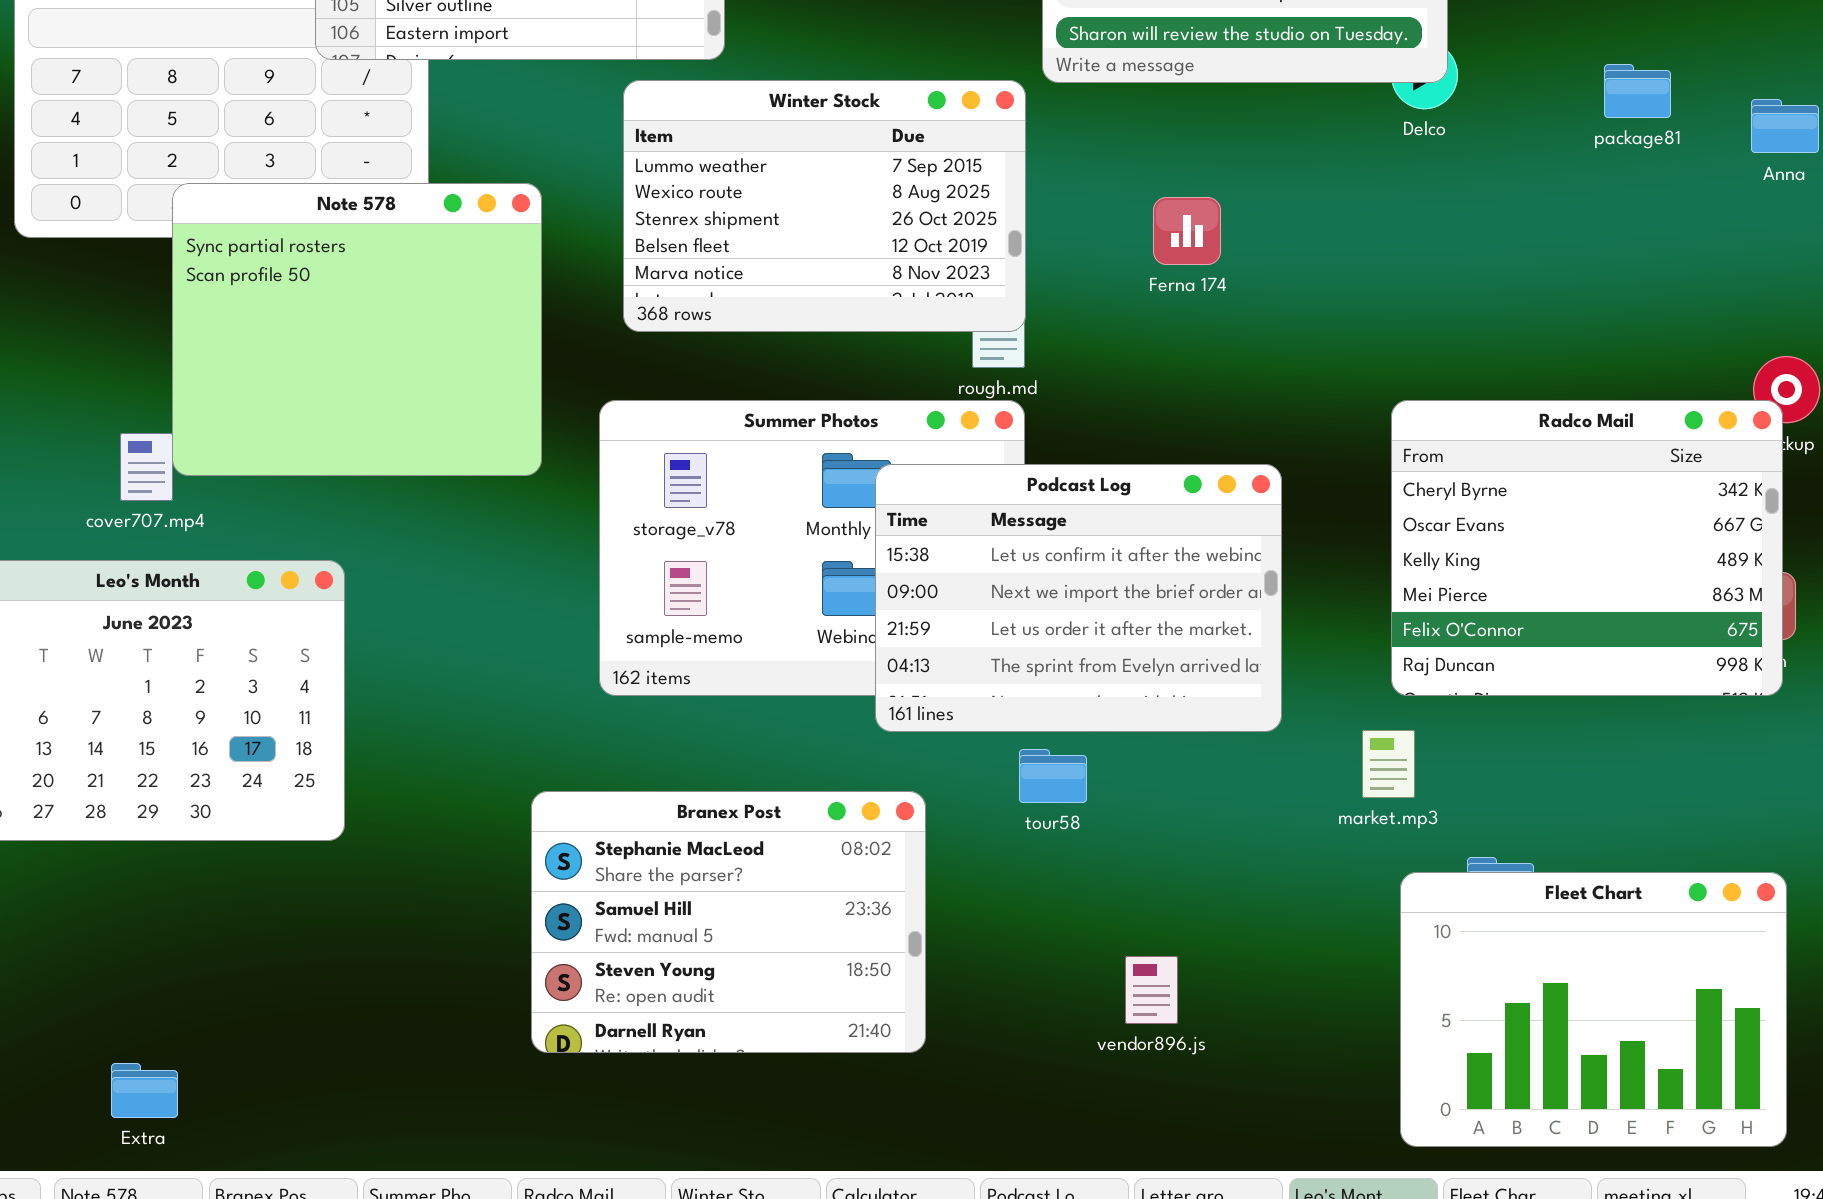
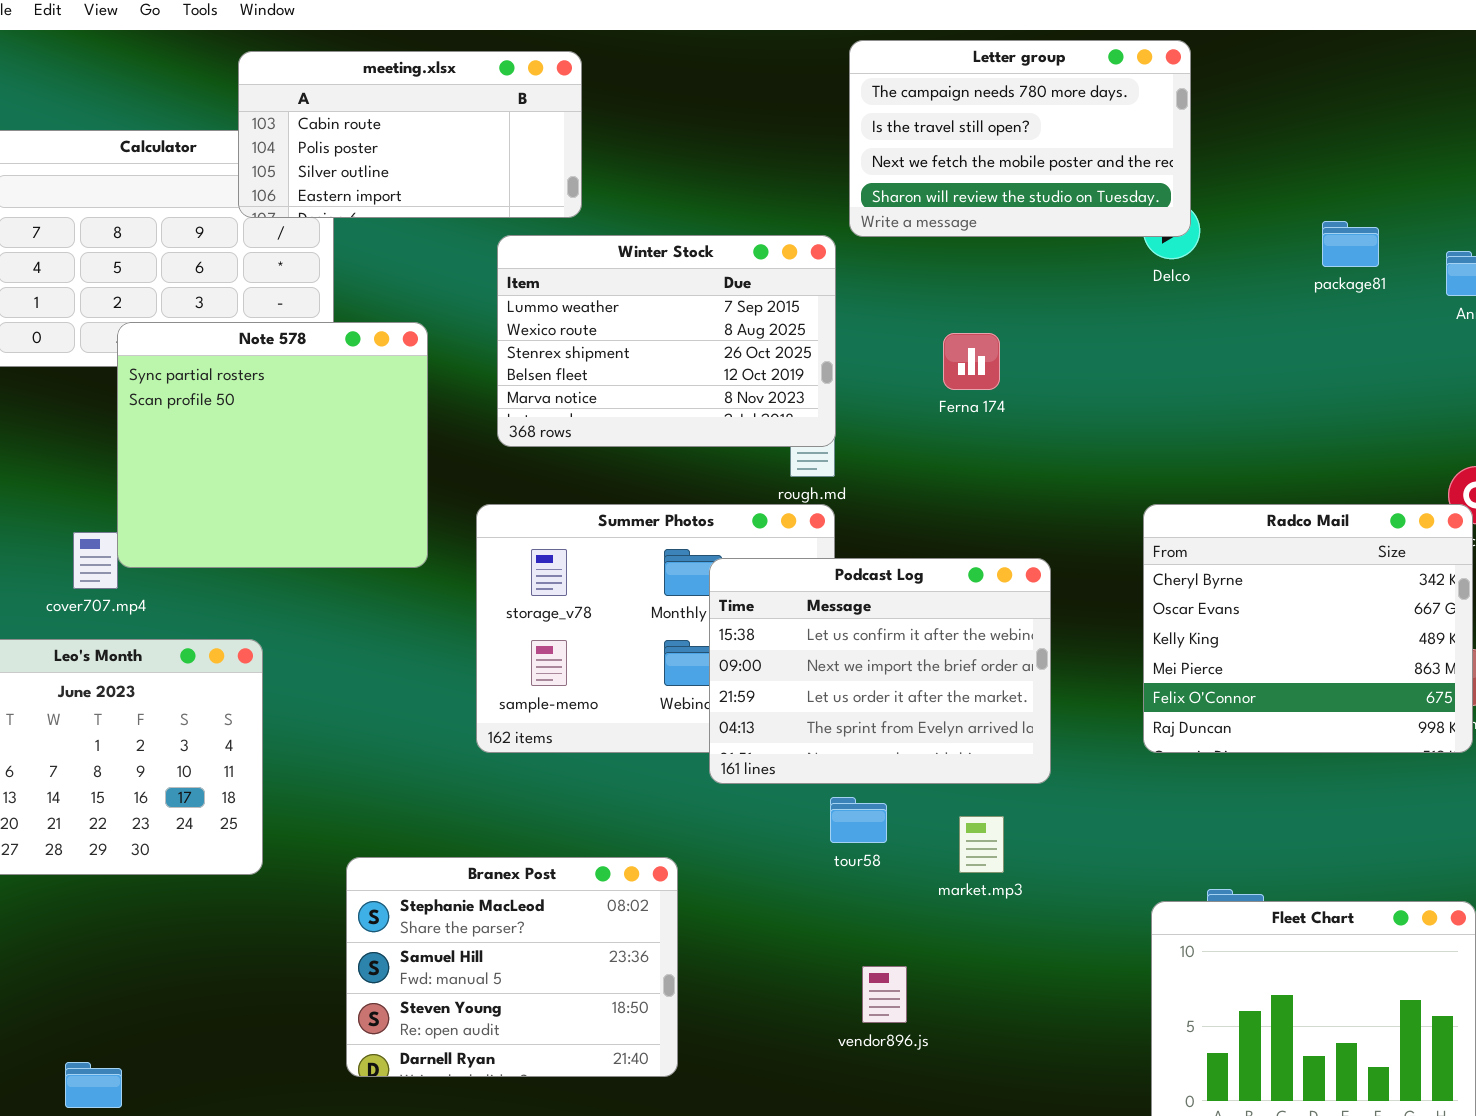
market.mp3: [1362,730,1415,798] -> [959,816,1004,873], moved
Branex Post: [531,791,926,1053] -> [346,857,678,1077], moved
vendor896.js: [1125,956,1178,1024] -> [862,966,907,1023], moved

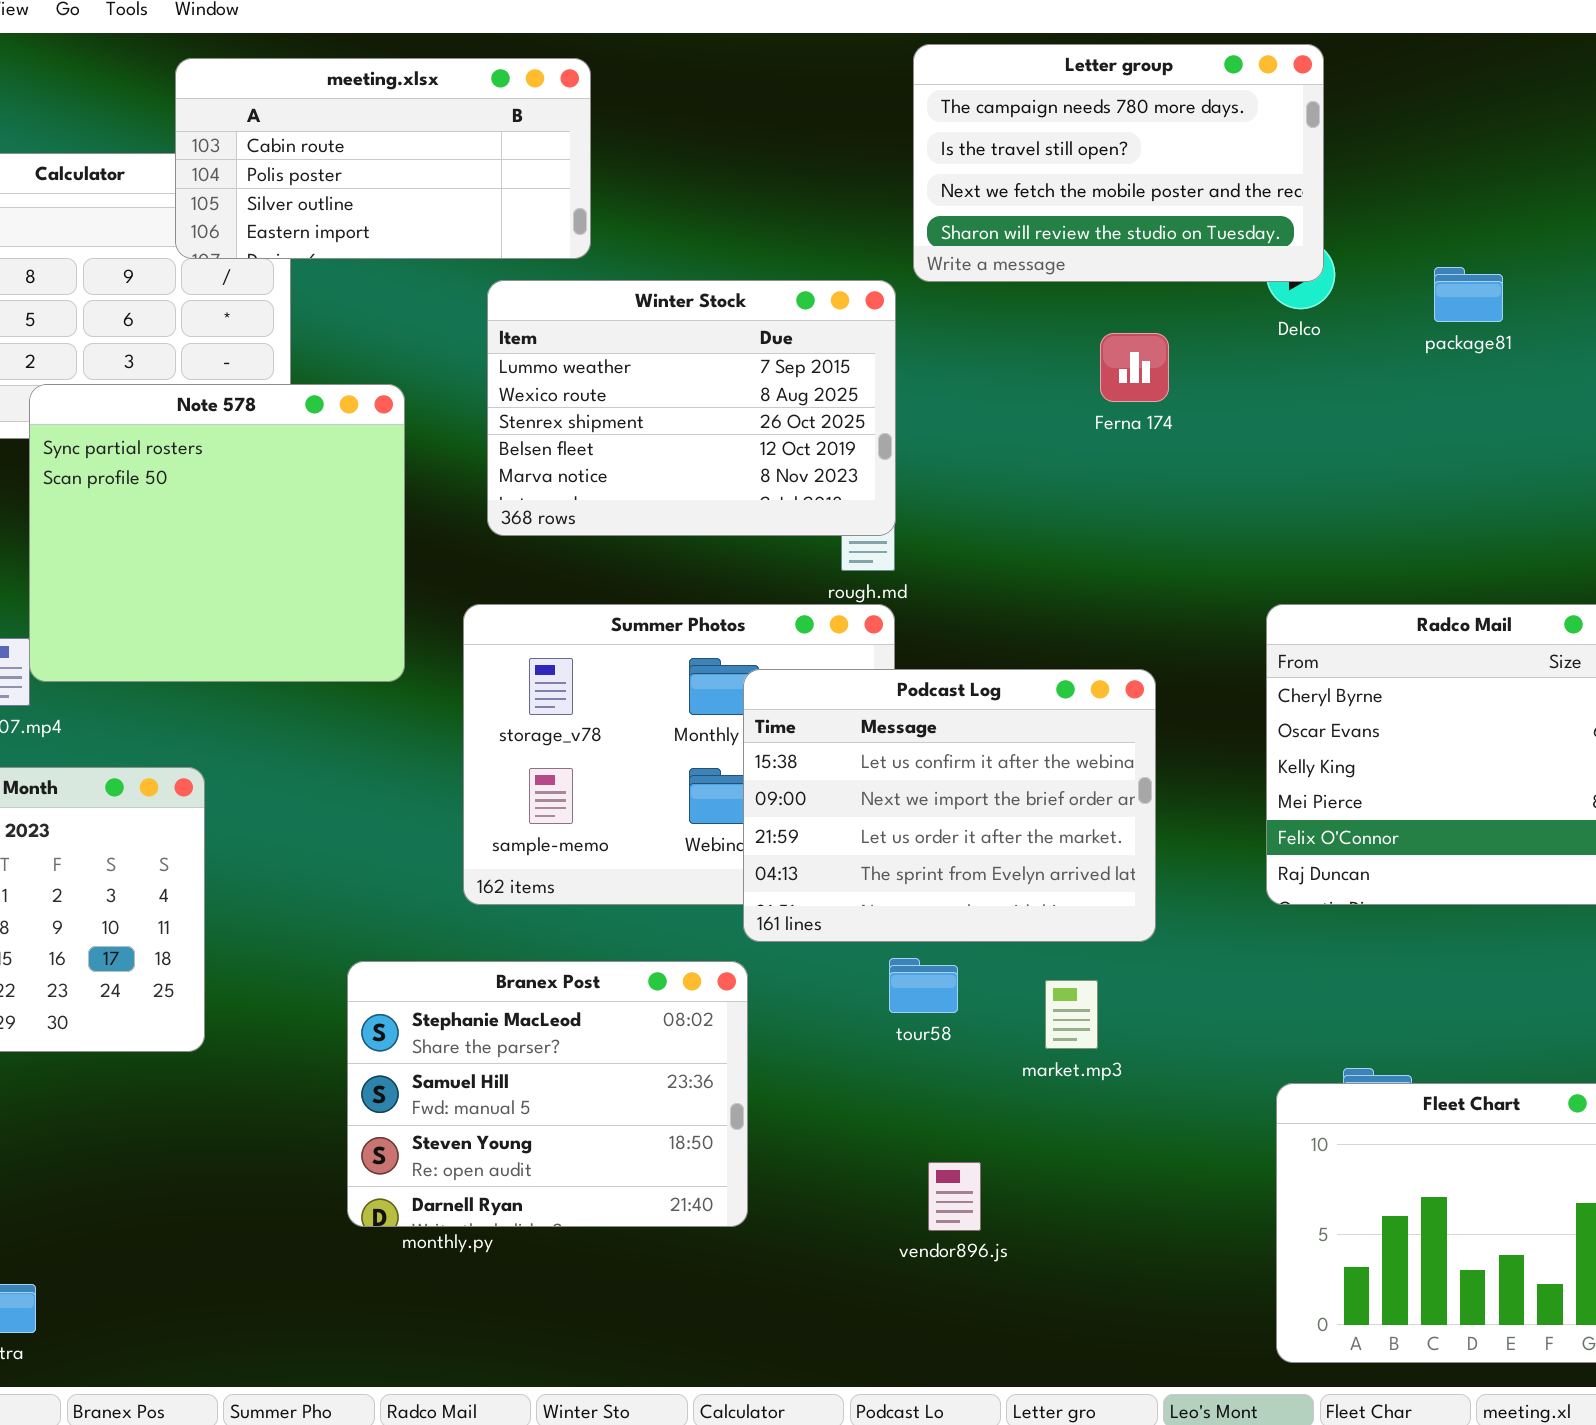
package81: [1322,221,1379,267] -> [1434,267,1503,322], moved
Ferna 174: [943,333,1000,390] -> [1100,333,1169,402], moved
Branex Post: [346,857,678,1077] -> [347,961,748,1227], moved

